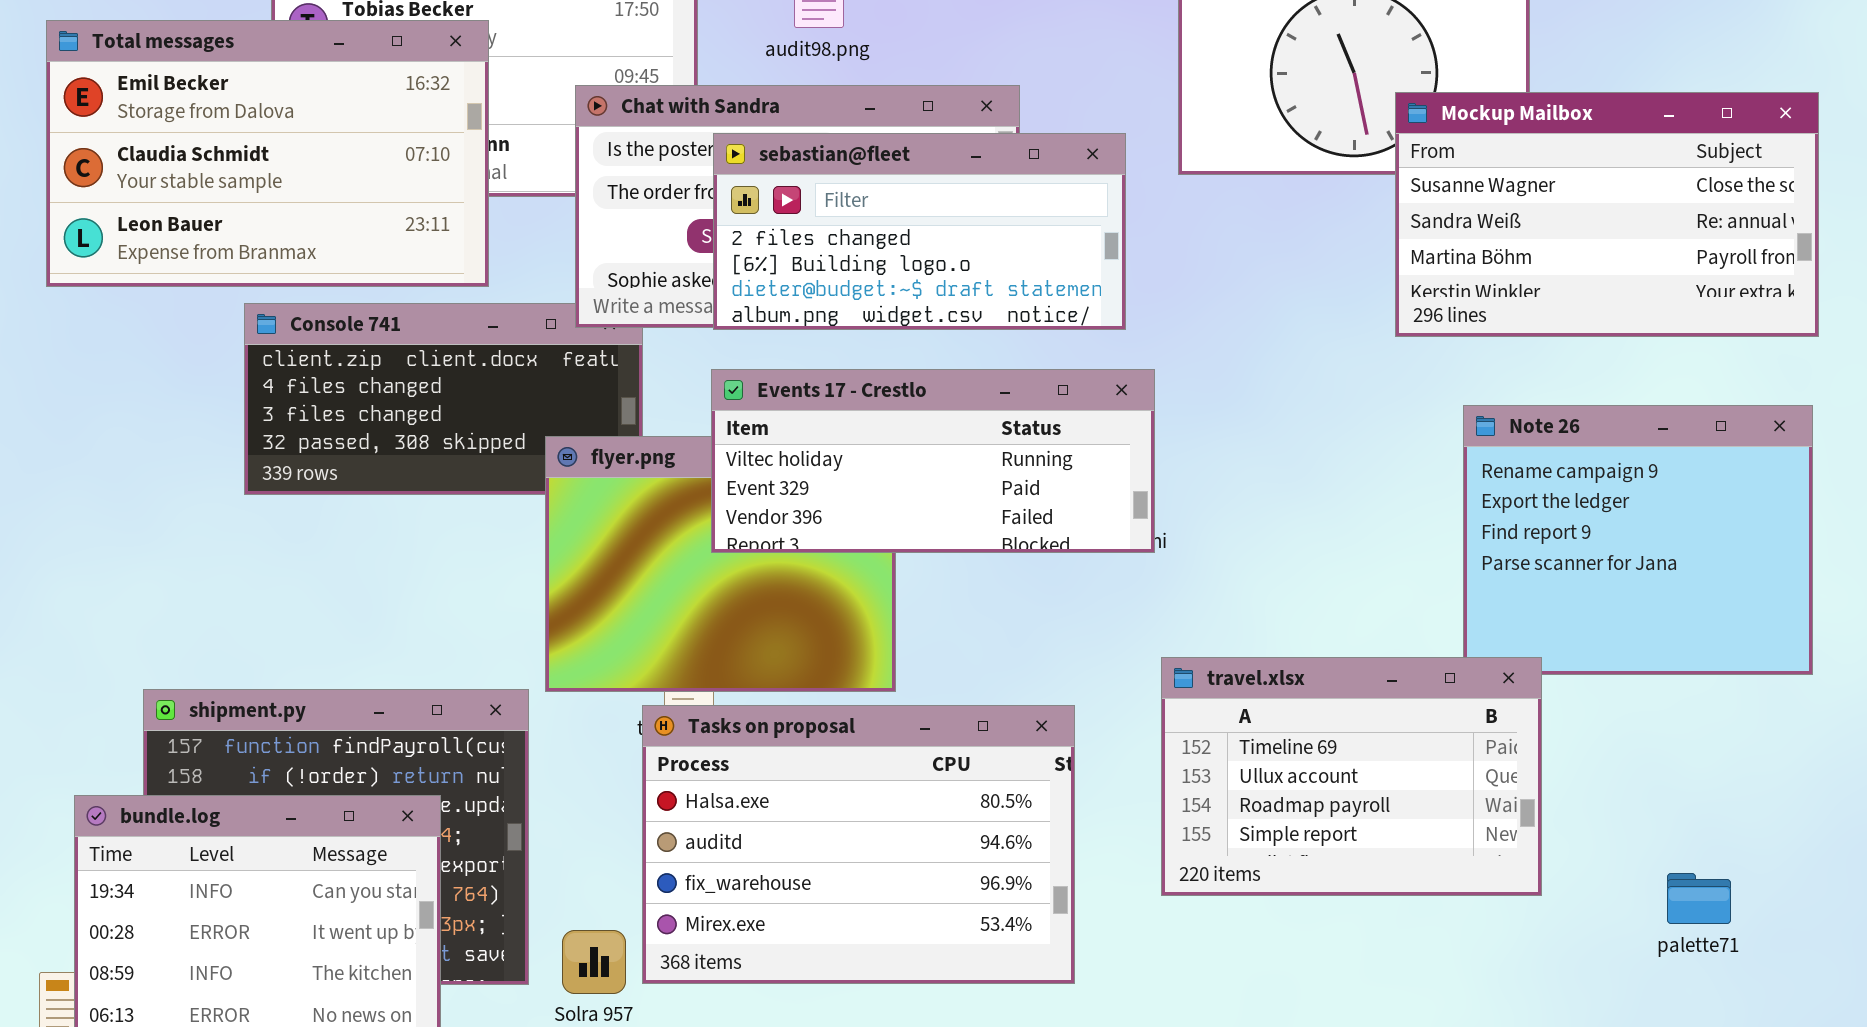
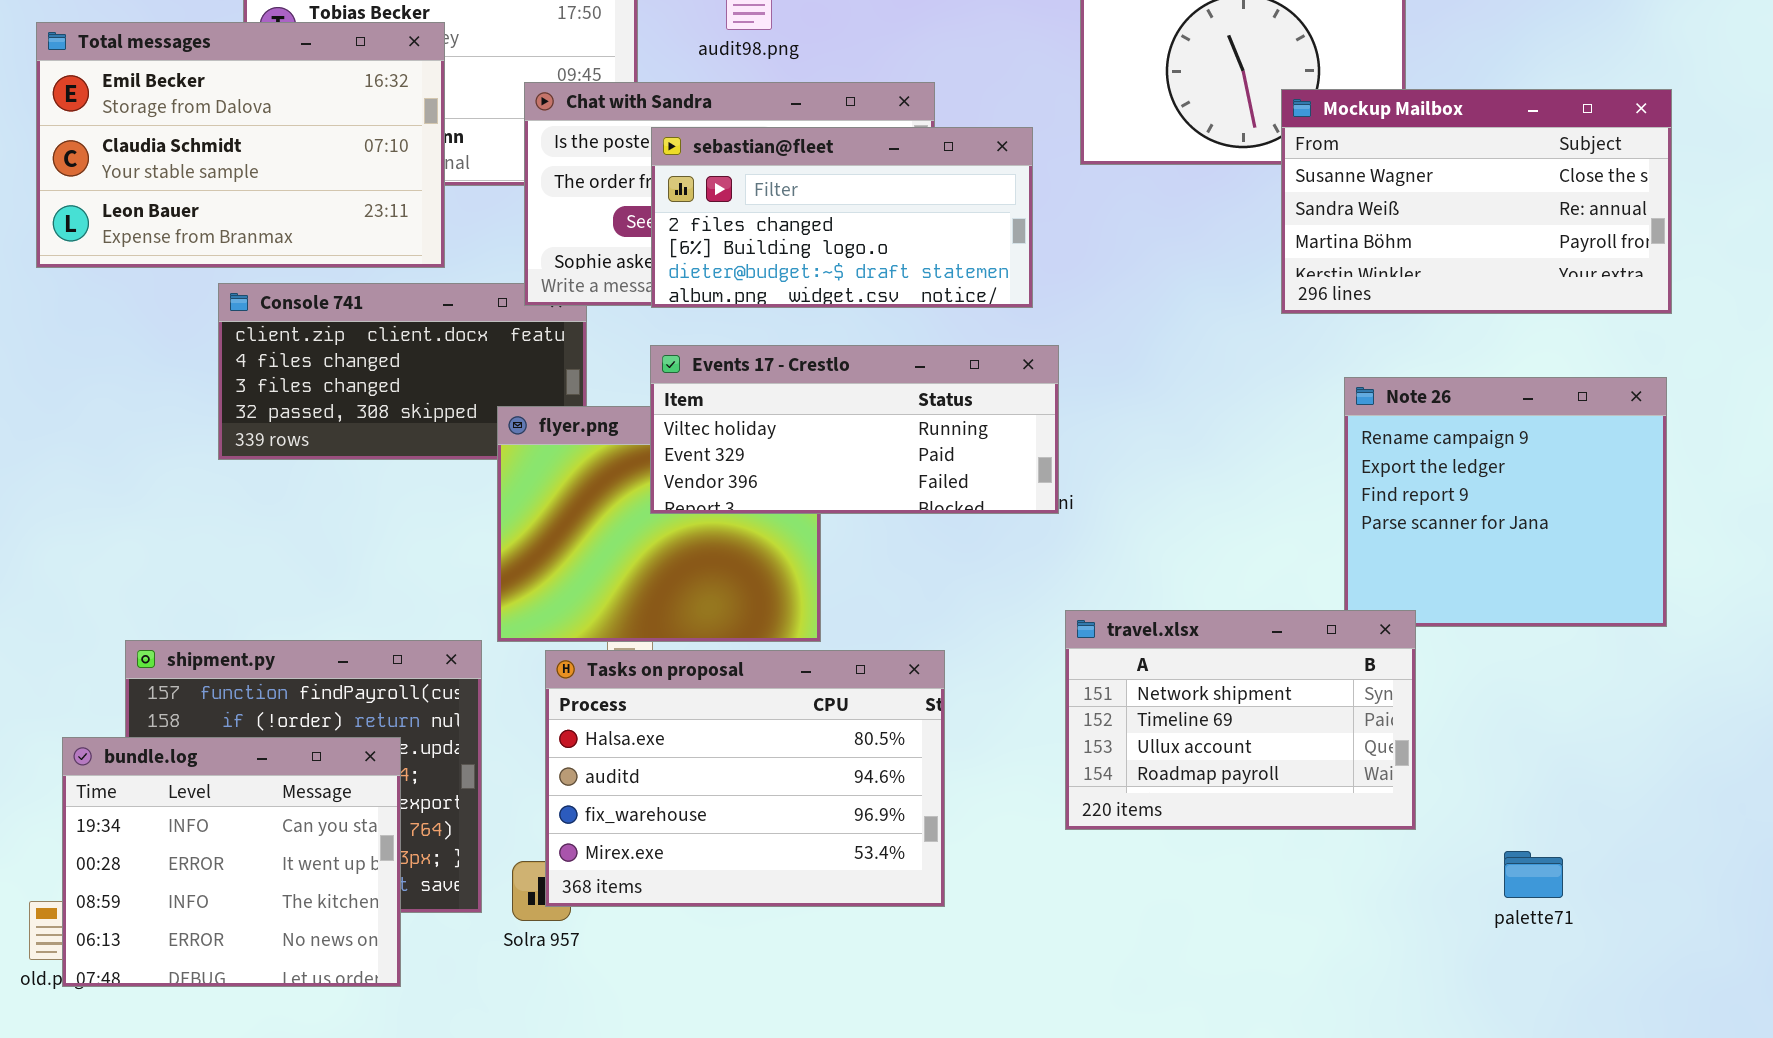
travel.xlsx: [1161,657,1542,896] -> [1065,610,1416,830], scrolled up 1 row
Tasks on proposal: [642,705,1075,984] -> [545,650,945,907], moved
palette71: [1667,873,1731,924] -> [1504,851,1563,898], moved

